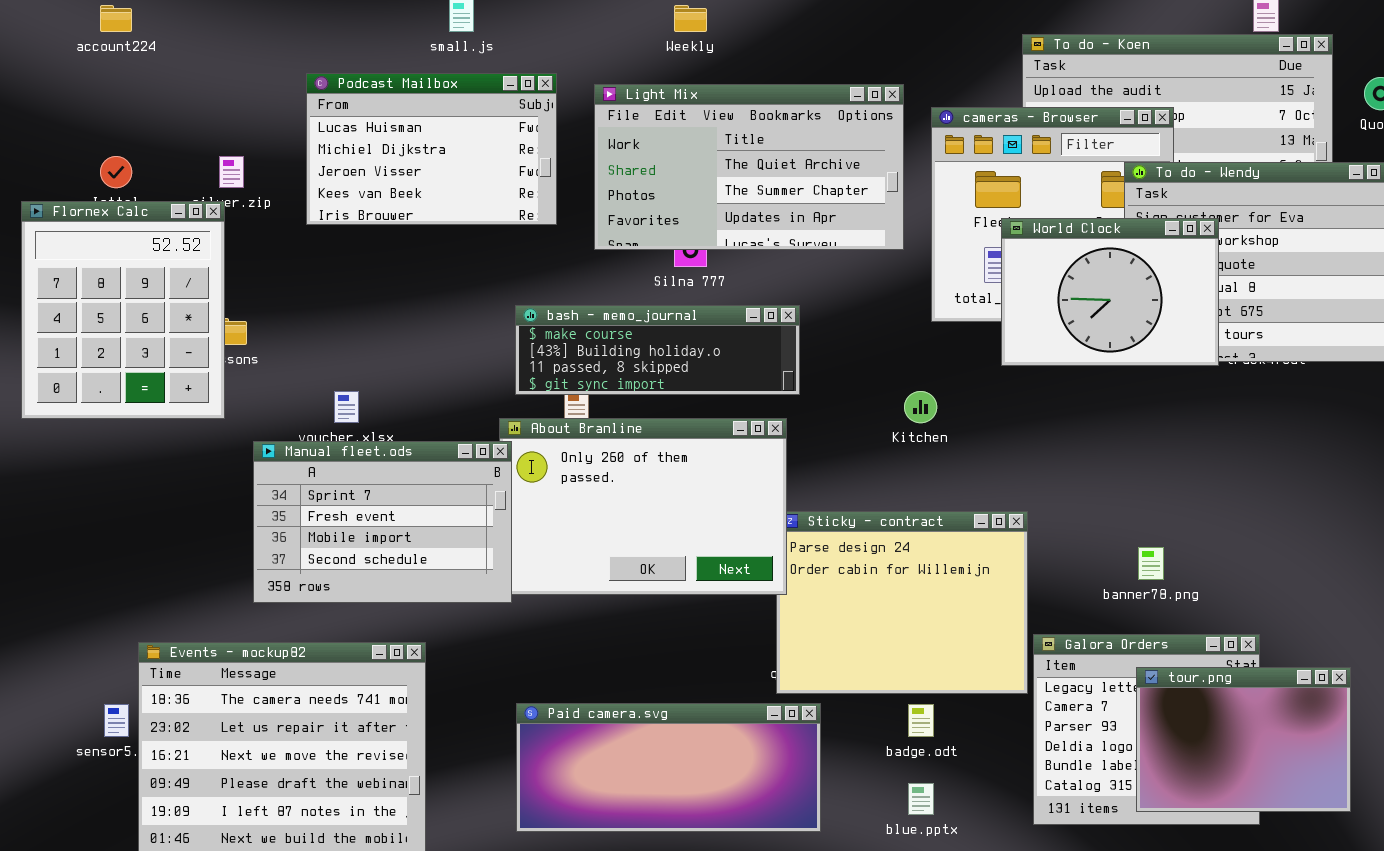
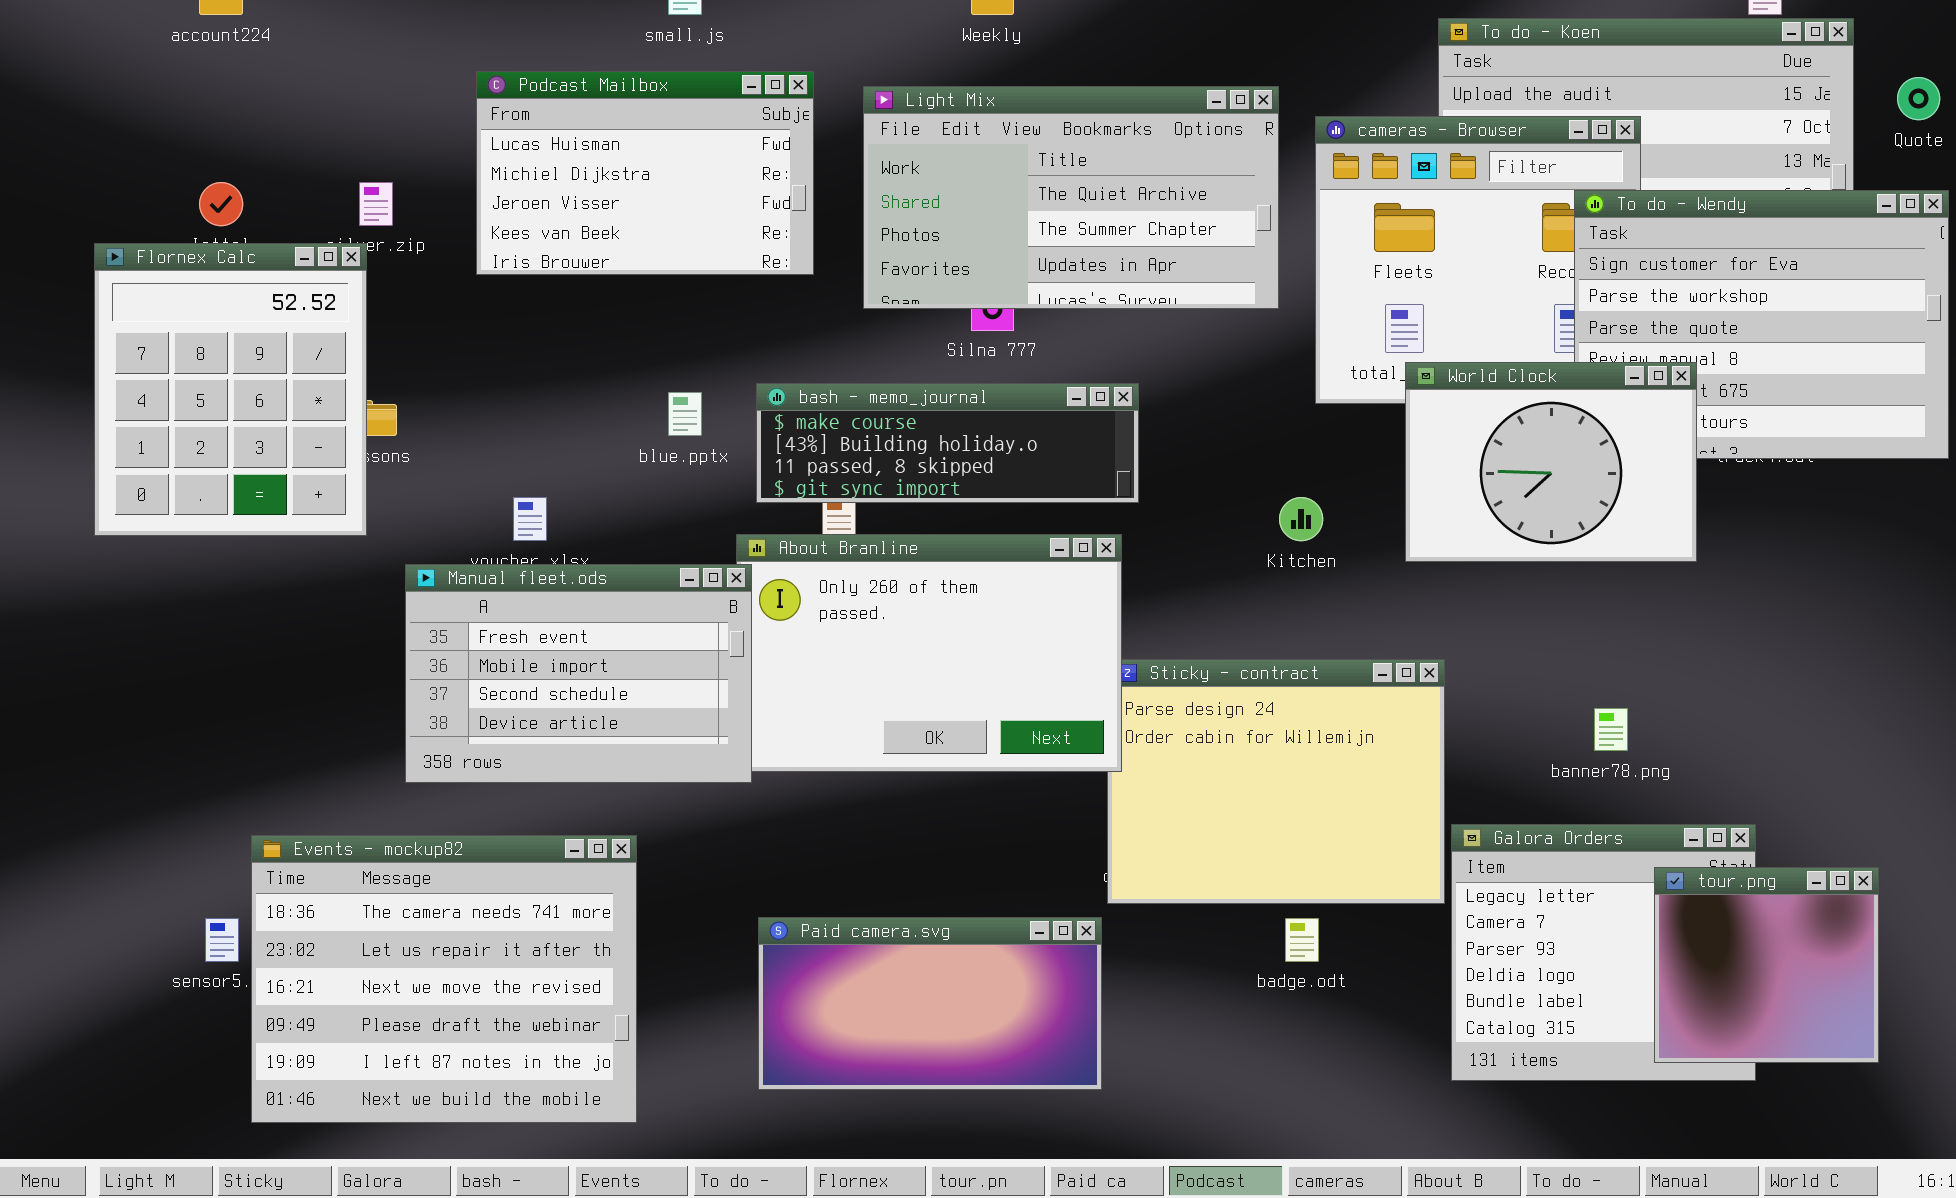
World Clock: [1001,218,1219,366] -> [1405,362,1697,562], moved
Manual fleet.ods: [253,441,512,603] -> [405,564,752,783], scrolled down 1 row
tour.png: [1136,667,1351,812] -> [1654,867,1879,1063], resized
Paid camera.svg: [516,703,821,832] -> [758,917,1102,1090], resized
blue.pptx: [908,783,934,815] -> [668,392,702,436], moved

